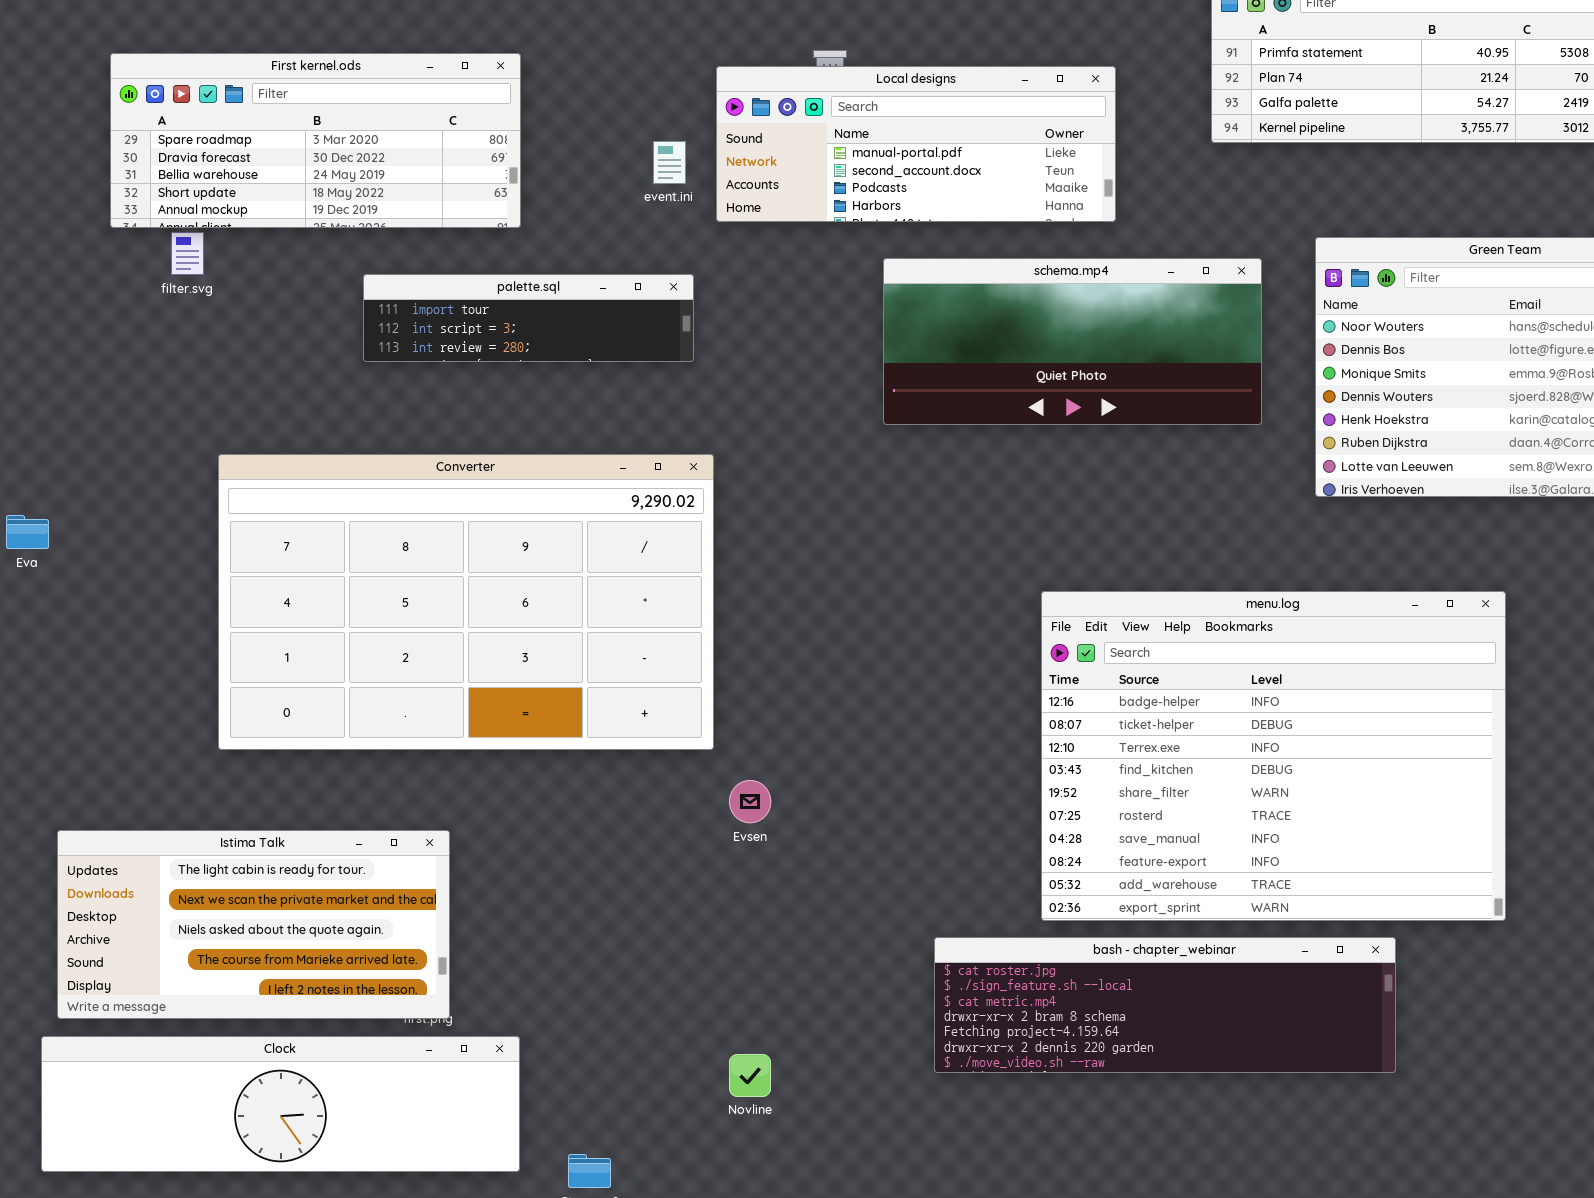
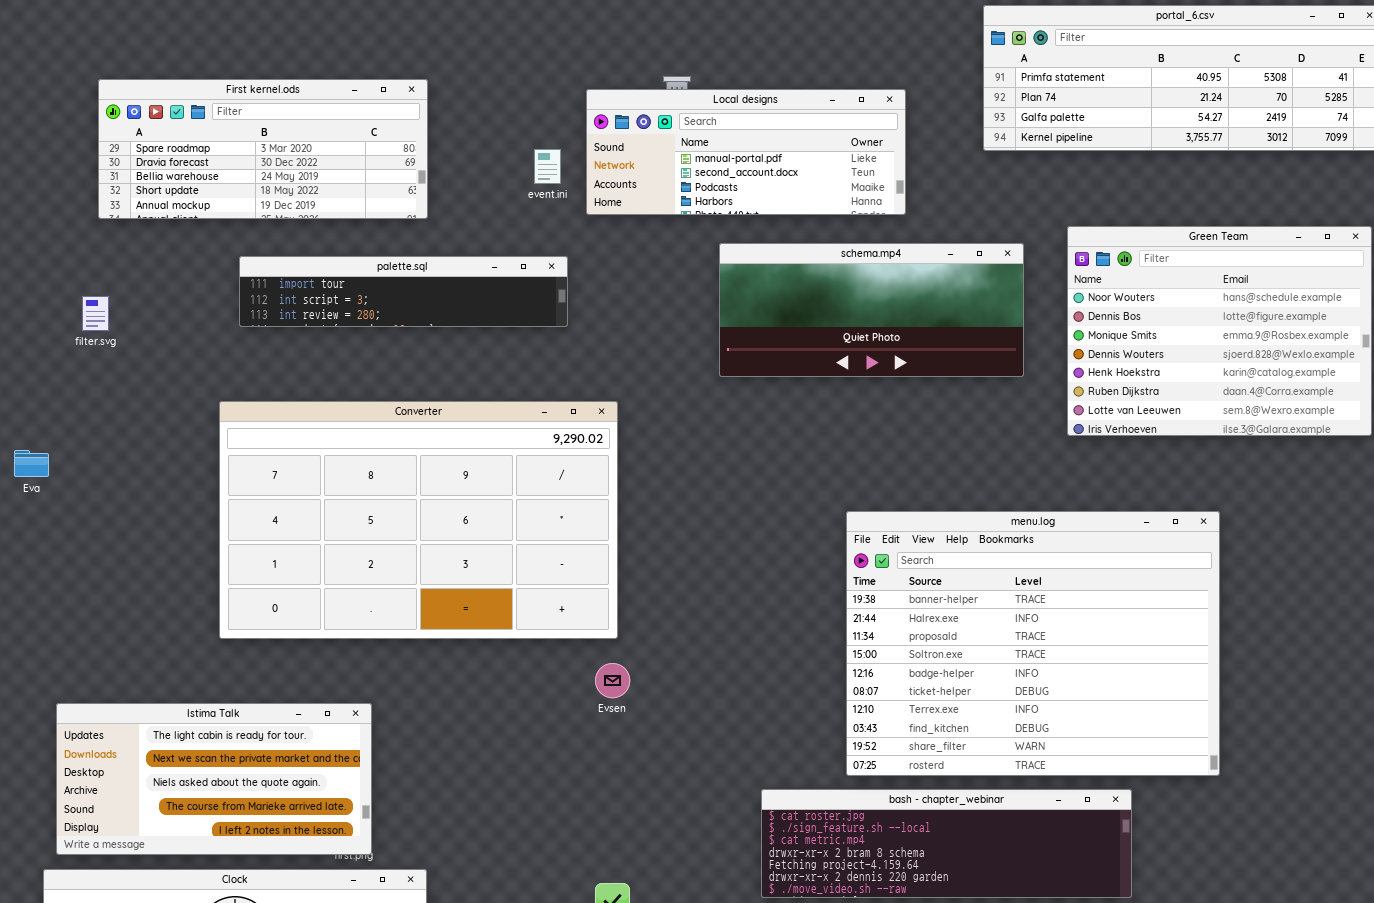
filter.svg: [171,232,204,275] -> [82,296,109,331], moved
palette.sql: [363,274,694,362] -> [239,256,568,327], resized
Converter: [218,454,714,750] -> [219,401,618,639], moved
menu.log: [1041,591,1506,921] -> [846,511,1220,776], scrolled up 4 rows

